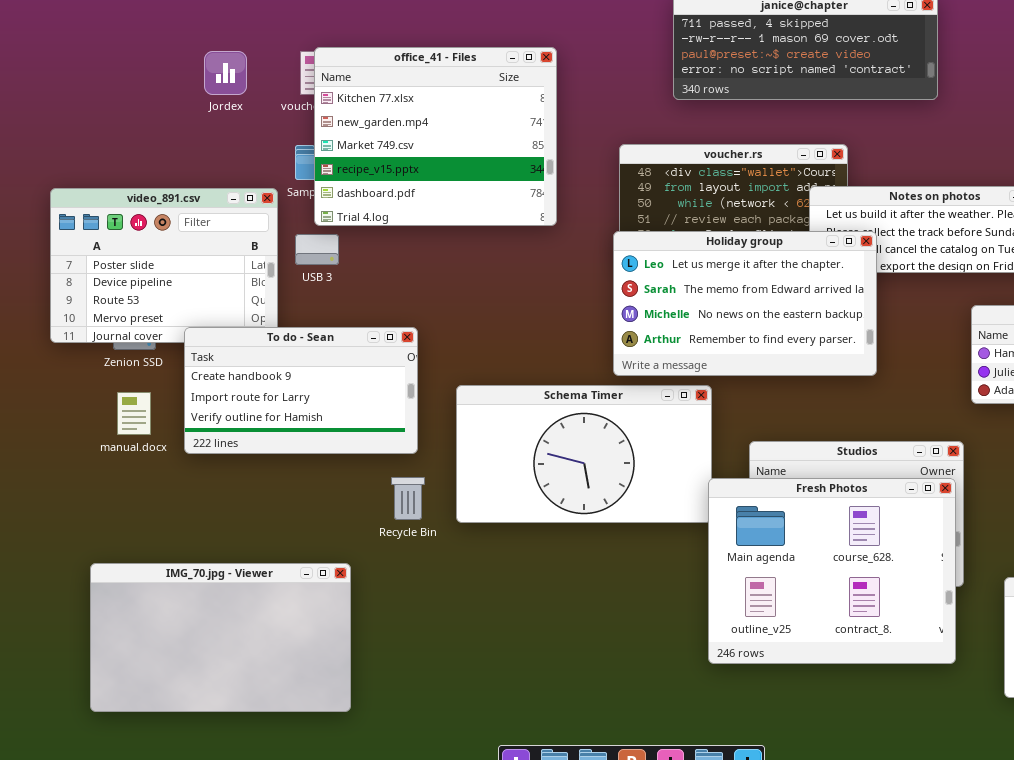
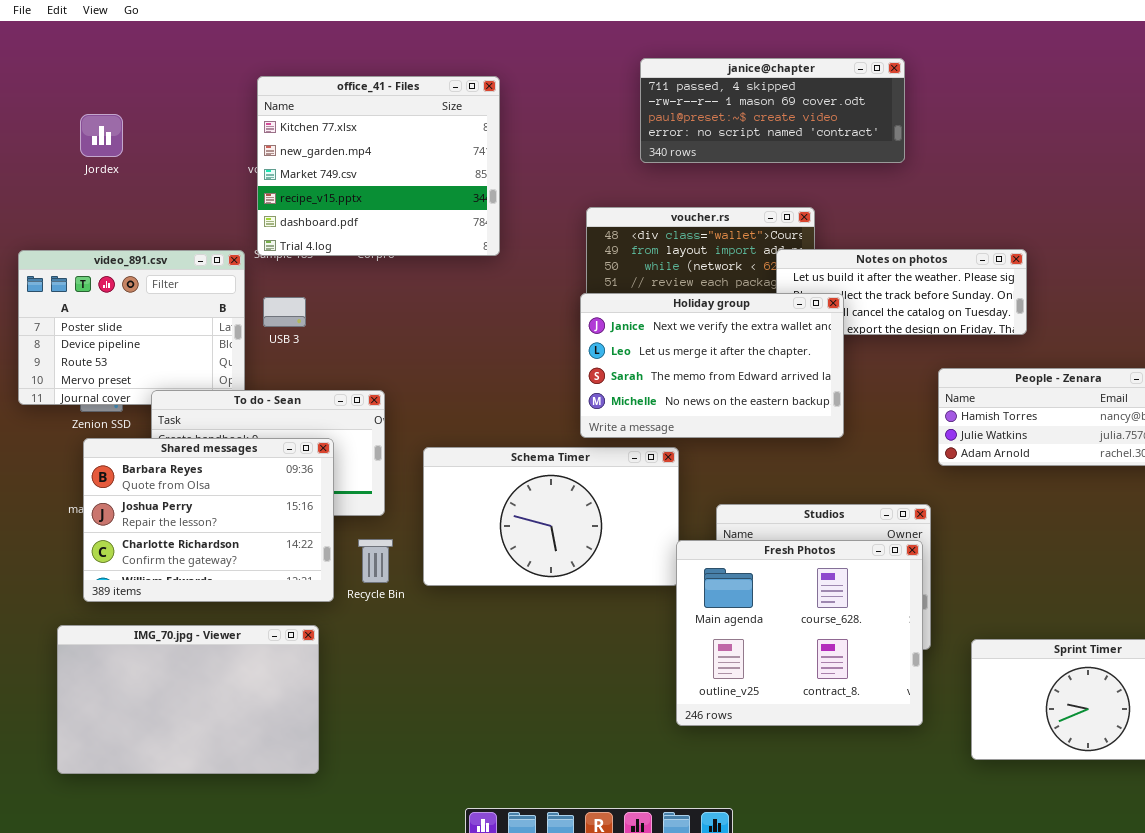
office_41 - Files: [314,47,557,226] -> [257,76,500,256], moved
Jordex: [204,51,247,95] -> [80,114,123,157], moved
Holiday group: [613,231,877,376] -> [580,293,844,438], scrolled up 1 row
Shared messages: none -> [83,438,334,602], opened

